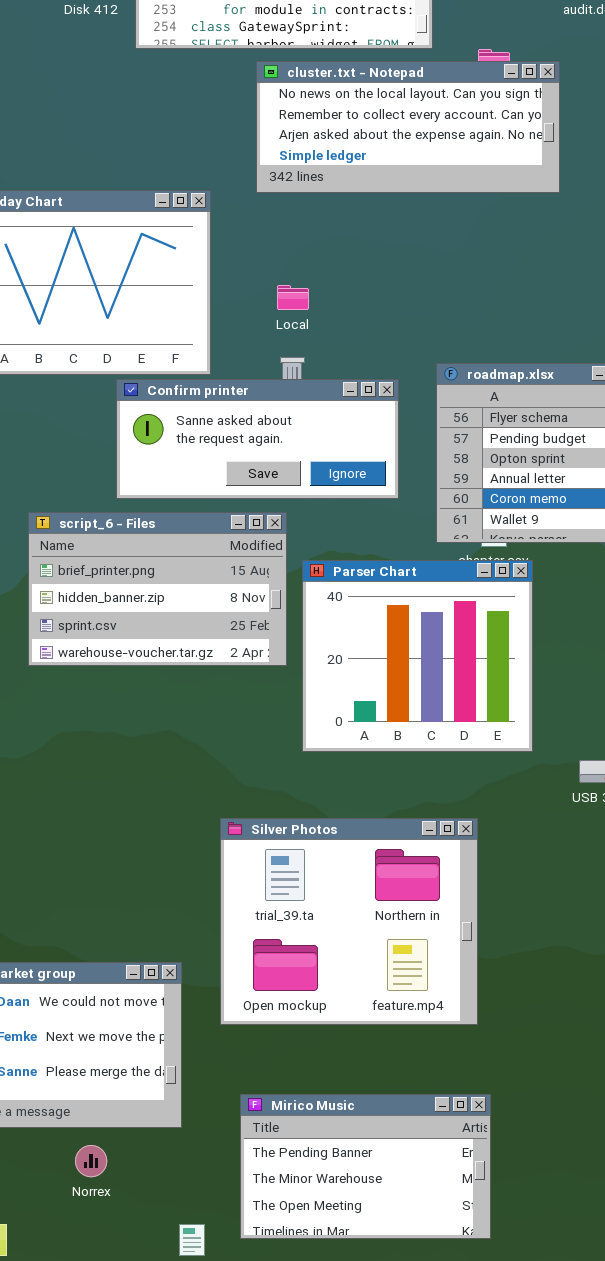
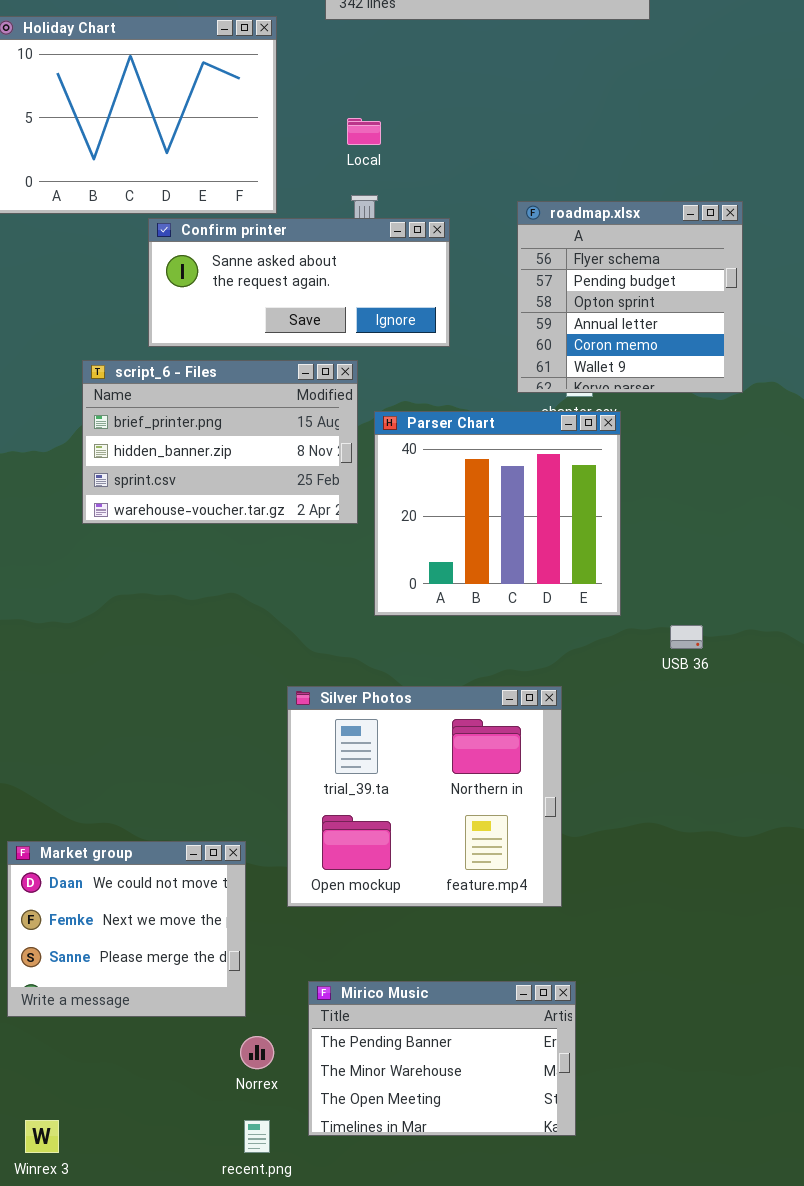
Confirm printer: [116,379,399,499] -> [148,218,450,347], moved
Norrex: [75,1145,107,1177] -> [240,1036,274,1069], moved

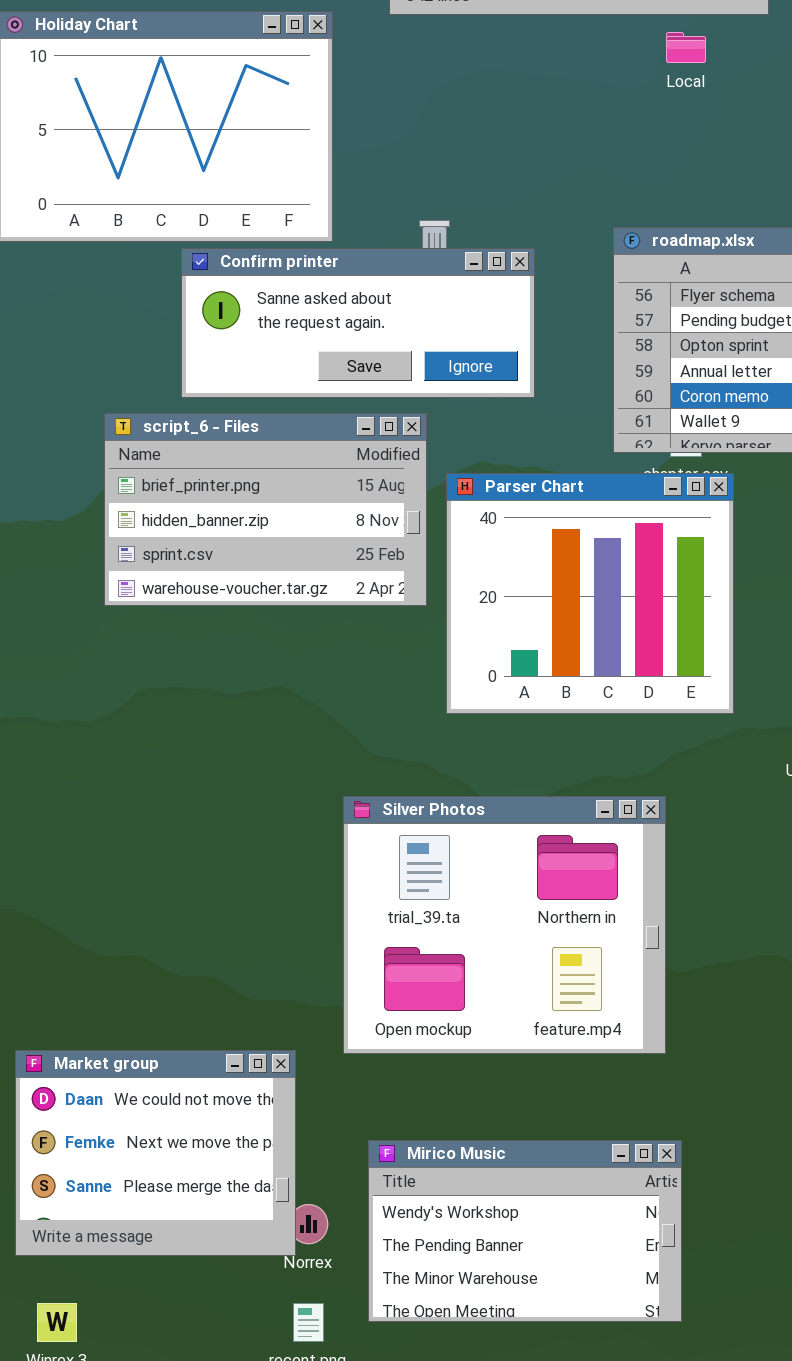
Local: [347,118,381,145] -> [666,32,706,63], moved
Market group: [7,841,246,1017] -> [15,1050,296,1256], moved
Mirico Music: [308,981,576,1136] -> [368,1140,682,1322], scrolled up 1 row

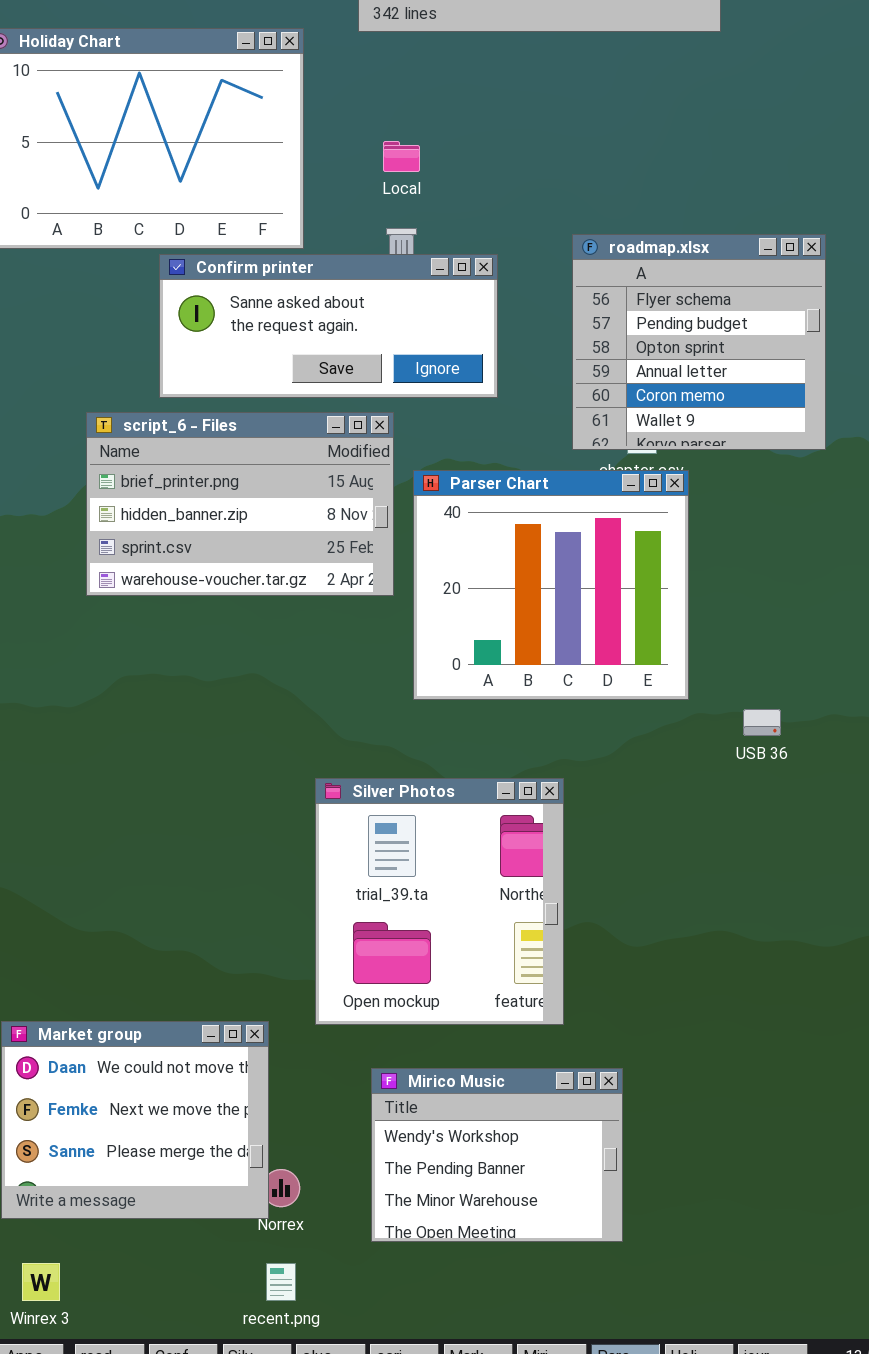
Local: [666,32,706,63] -> [383,141,420,172], moved
Silver Photos: [343,796,666,1054] -> [315,778,564,1025], resized
Mirico Music: [368,1140,682,1322] -> [371,1068,623,1242], moved, resized

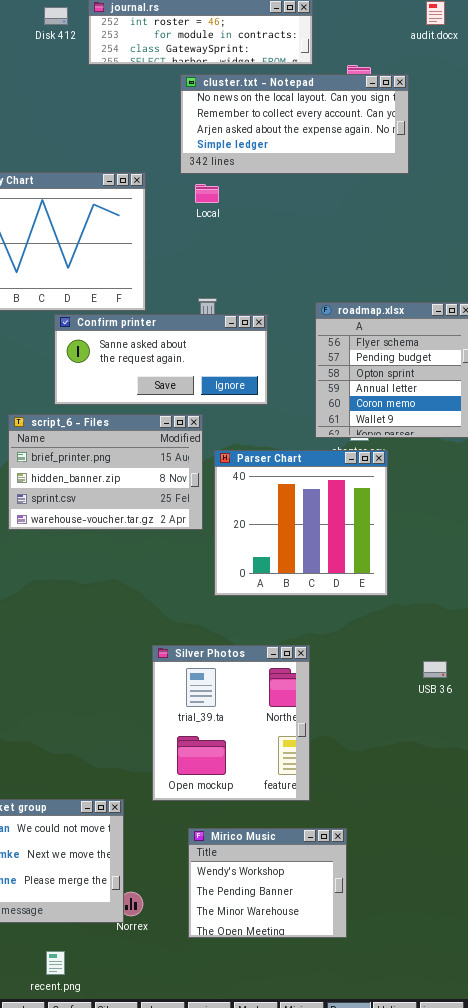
Local: [383,141,420,172] -> [195,184,219,203], moved
USB 36: [743,709,781,736] -> [423,661,447,678], moved
recent.png: [266,1263,296,1301] -> [46,951,65,975], moved

